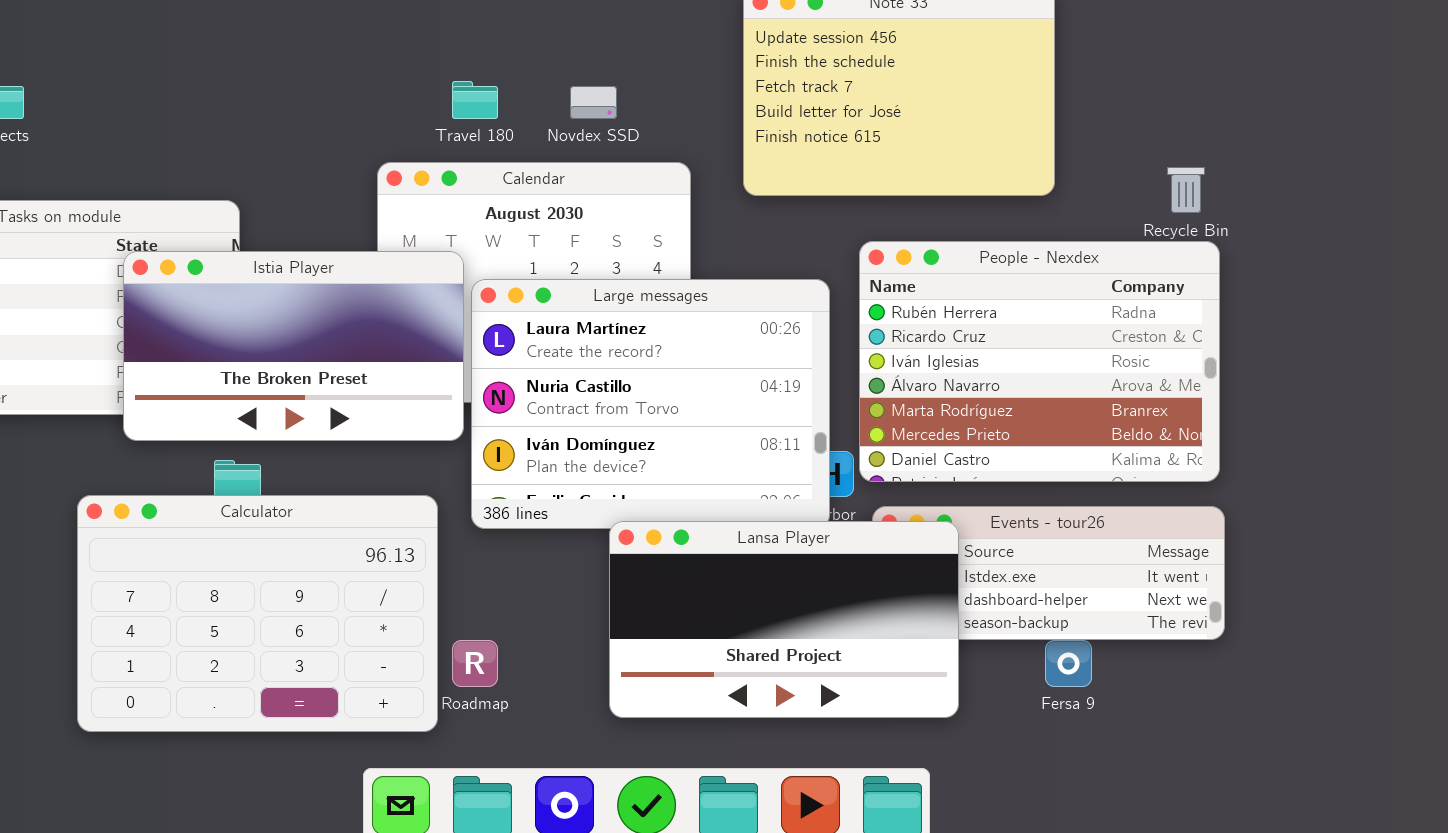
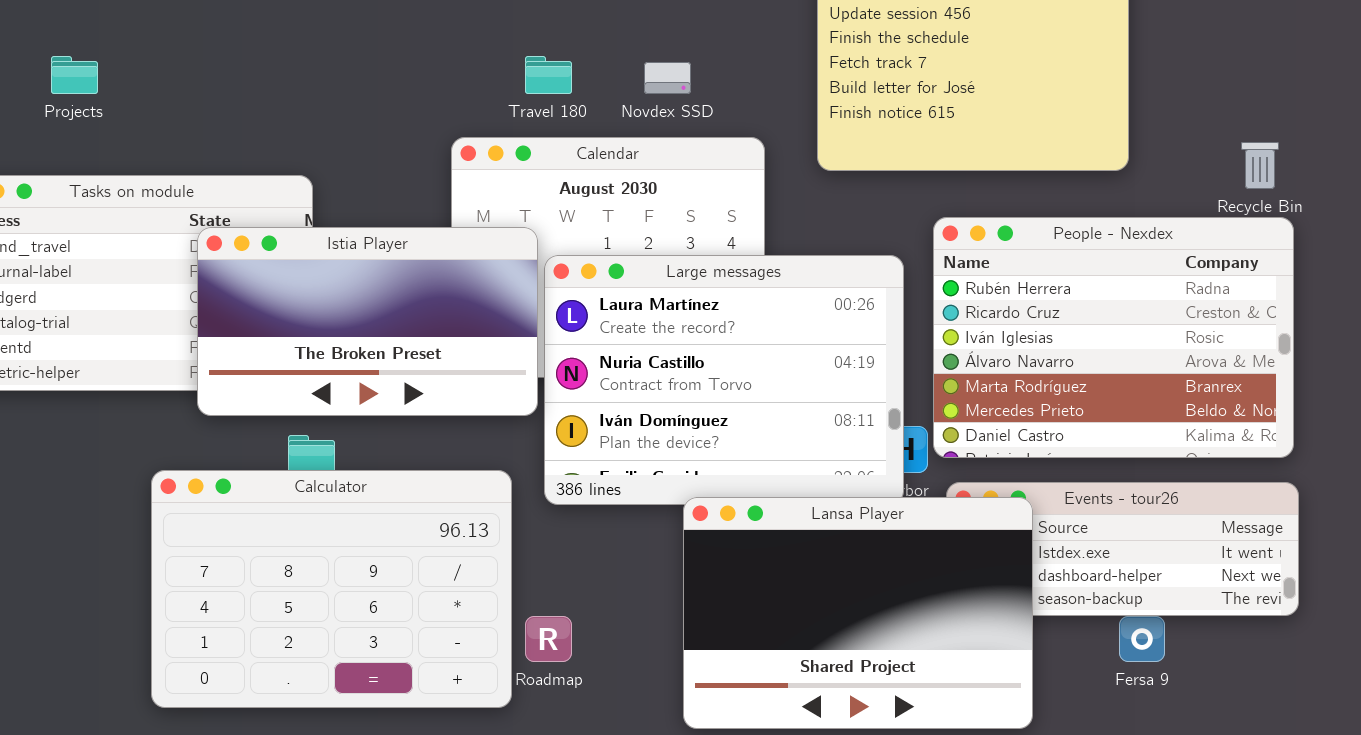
Lansa Player: [609,521,959,718] -> [683,497,1033,729], resized

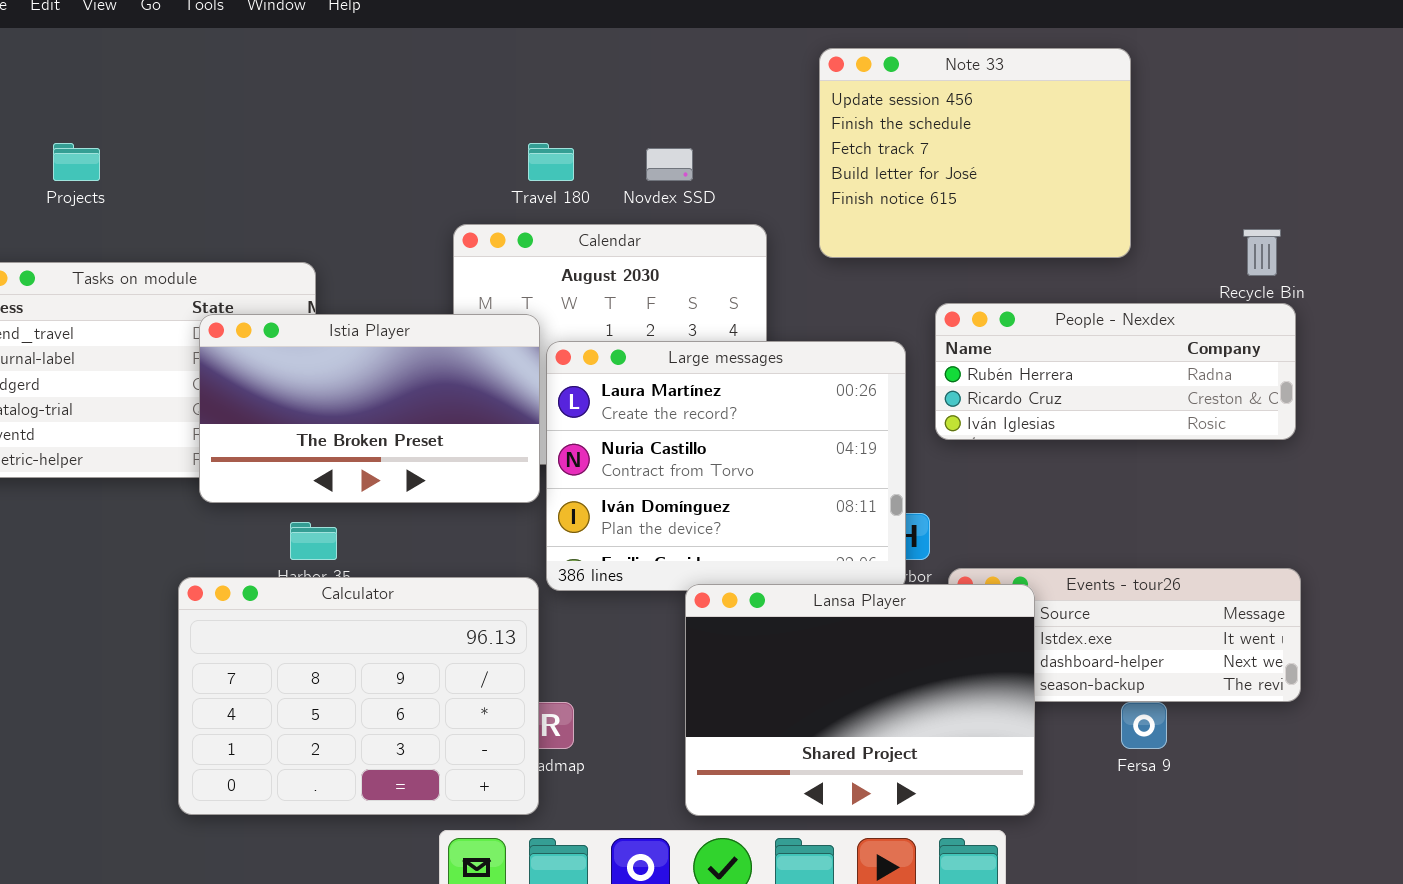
People - Nexdex: [933,217,1294,458] -> [935,303,1296,440], resized
Calculator: [151,470,512,708] -> [178,577,539,815], moved

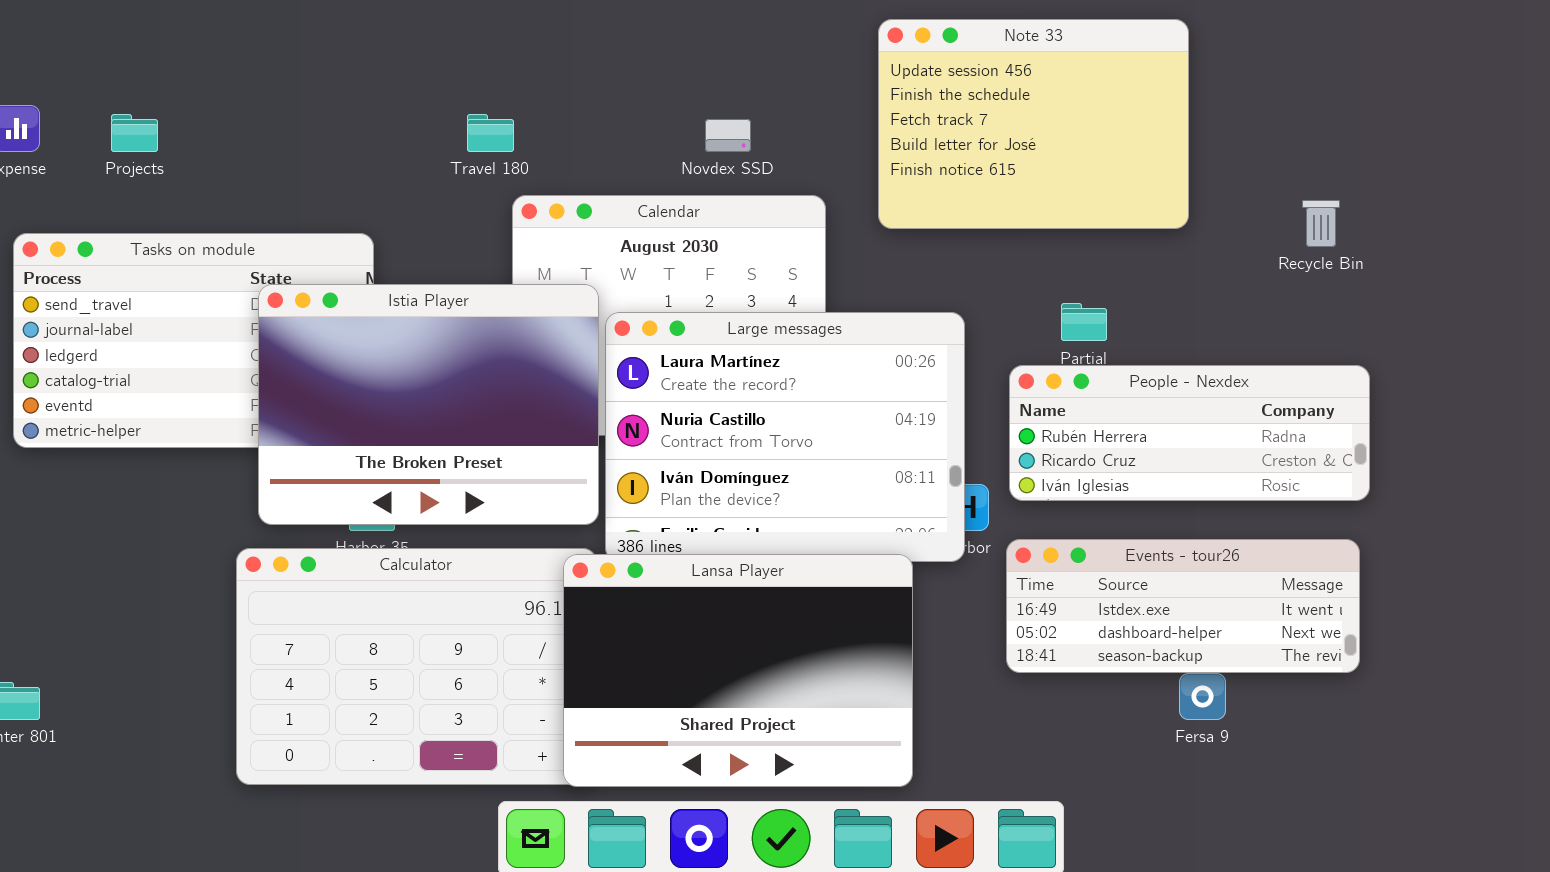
Travel 180: [528,143,574,181] -> [467,114,514,152], moved
People - Nexdex: [935,303,1296,440] -> [1009,365,1370,501], moved
Istia Player: [199,314,540,503] -> [258,284,599,525], resized
Lansa Player: [685,584,1035,816] -> [563,554,913,787], moved

